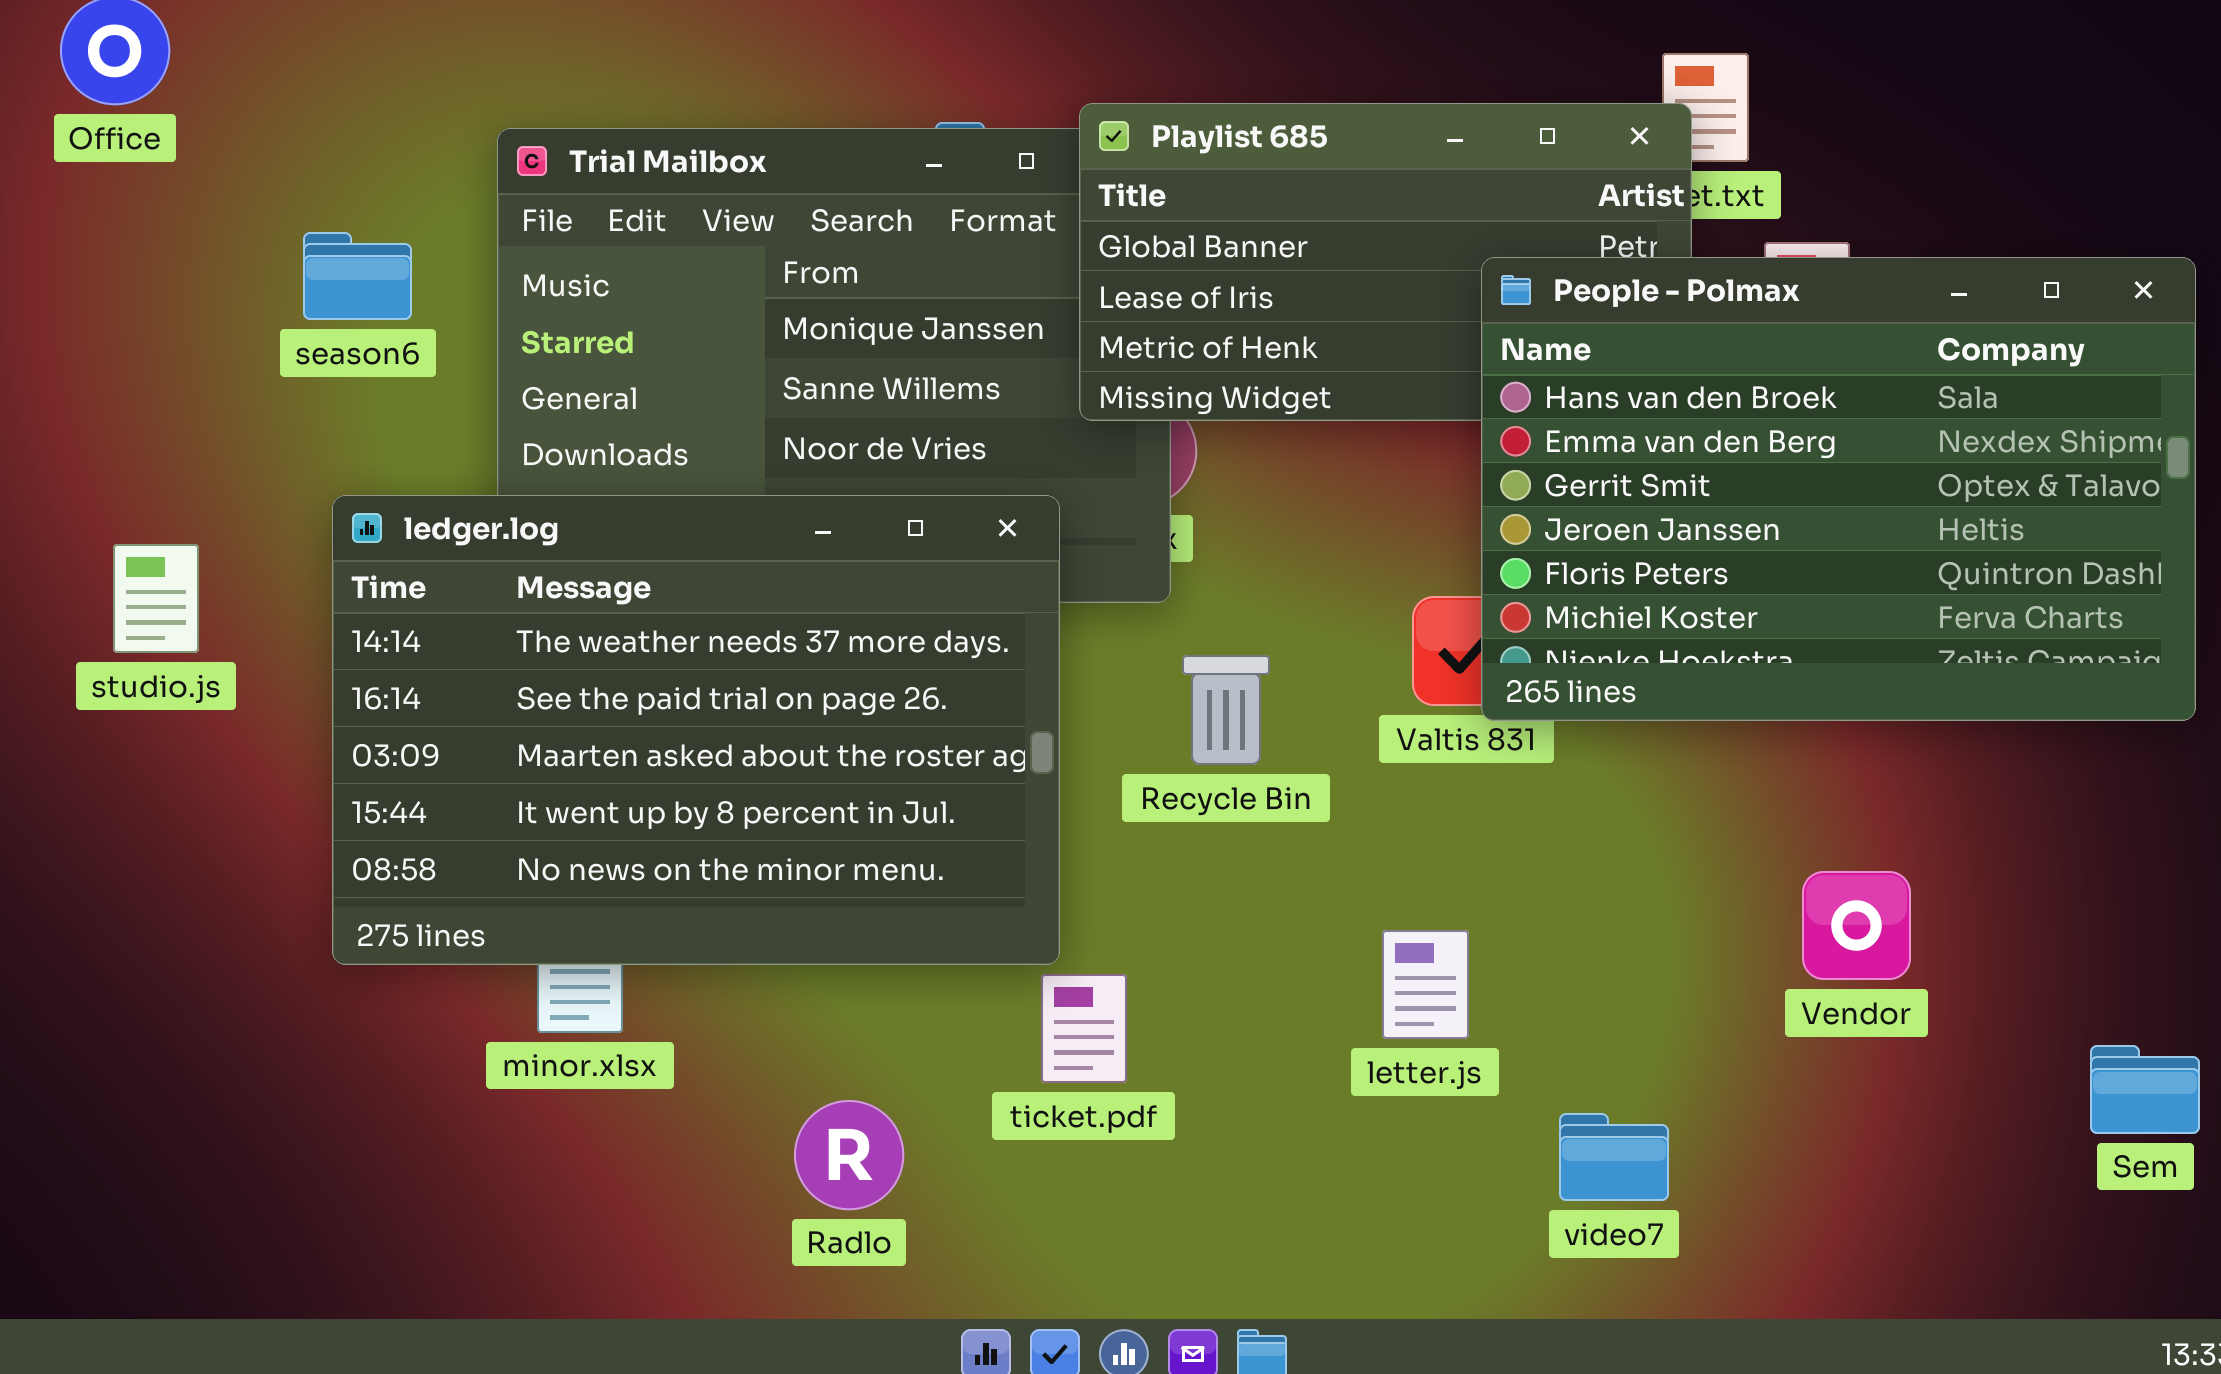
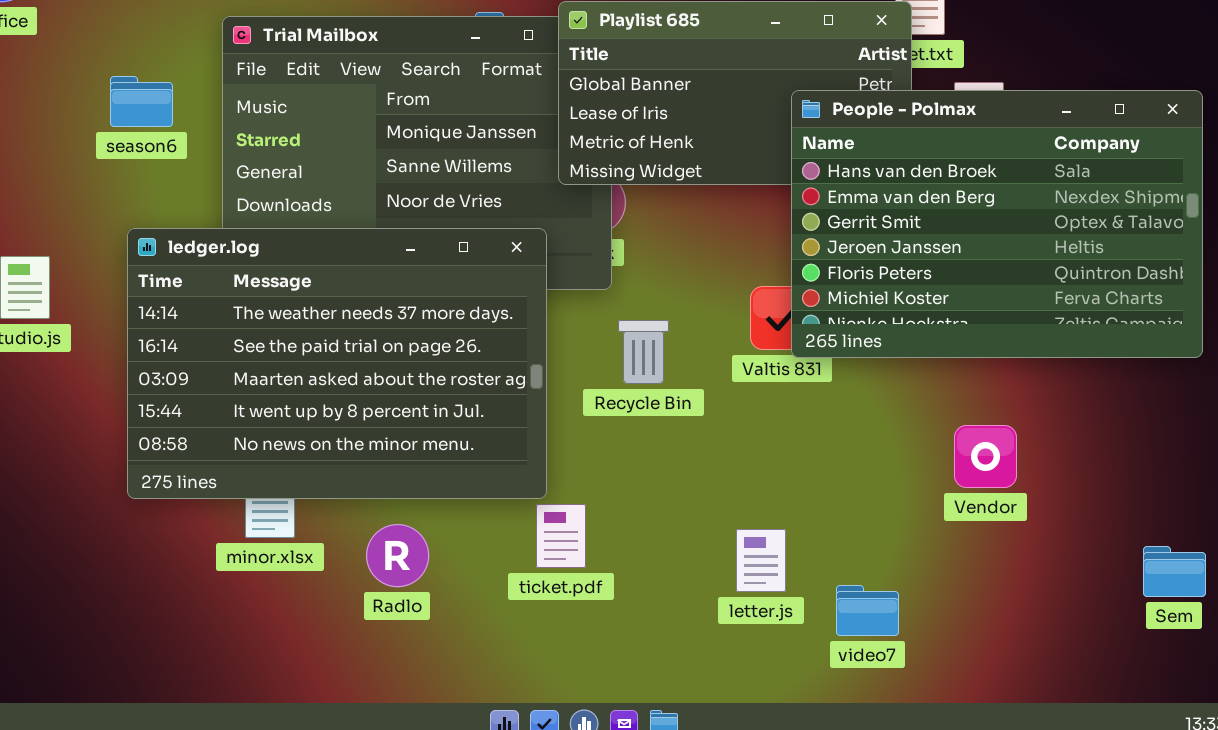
Vendor: [1802,871,1911,980] -> [954,425,1017,488], moved
letter.js: [1382,930,1469,1039] -> [736,529,786,592], moved
Radlo: [794,1100,904,1210] -> [366,524,429,587], moved

